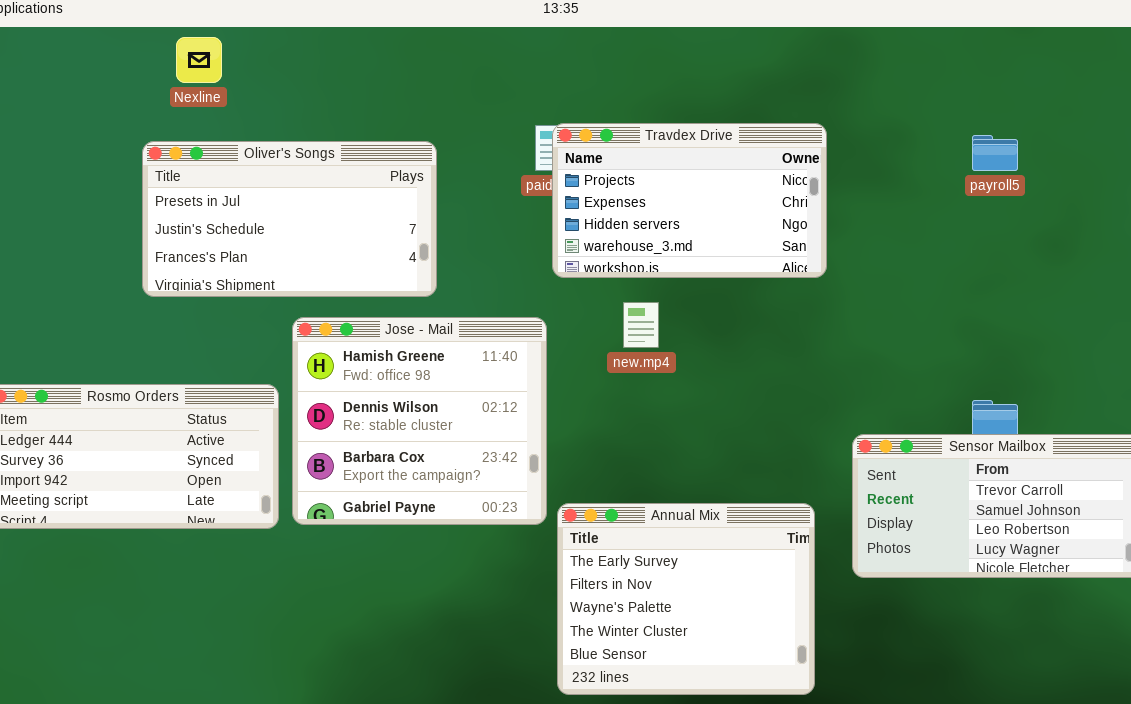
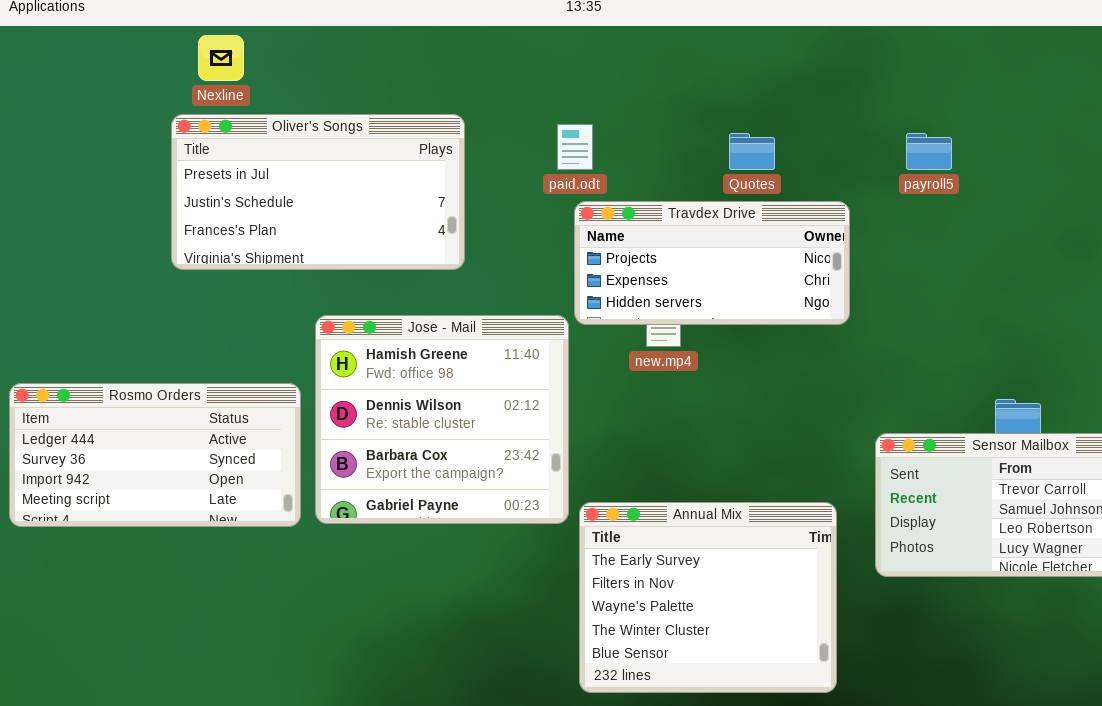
Travdex Drive: [552,123,827,278] -> [574,201,850,325], moved, resized
payroll5: [972,135,1018,171] -> [906,133,952,170], moved
Oliver's Songs: [142,141,437,297] -> [171,114,465,270], moved

